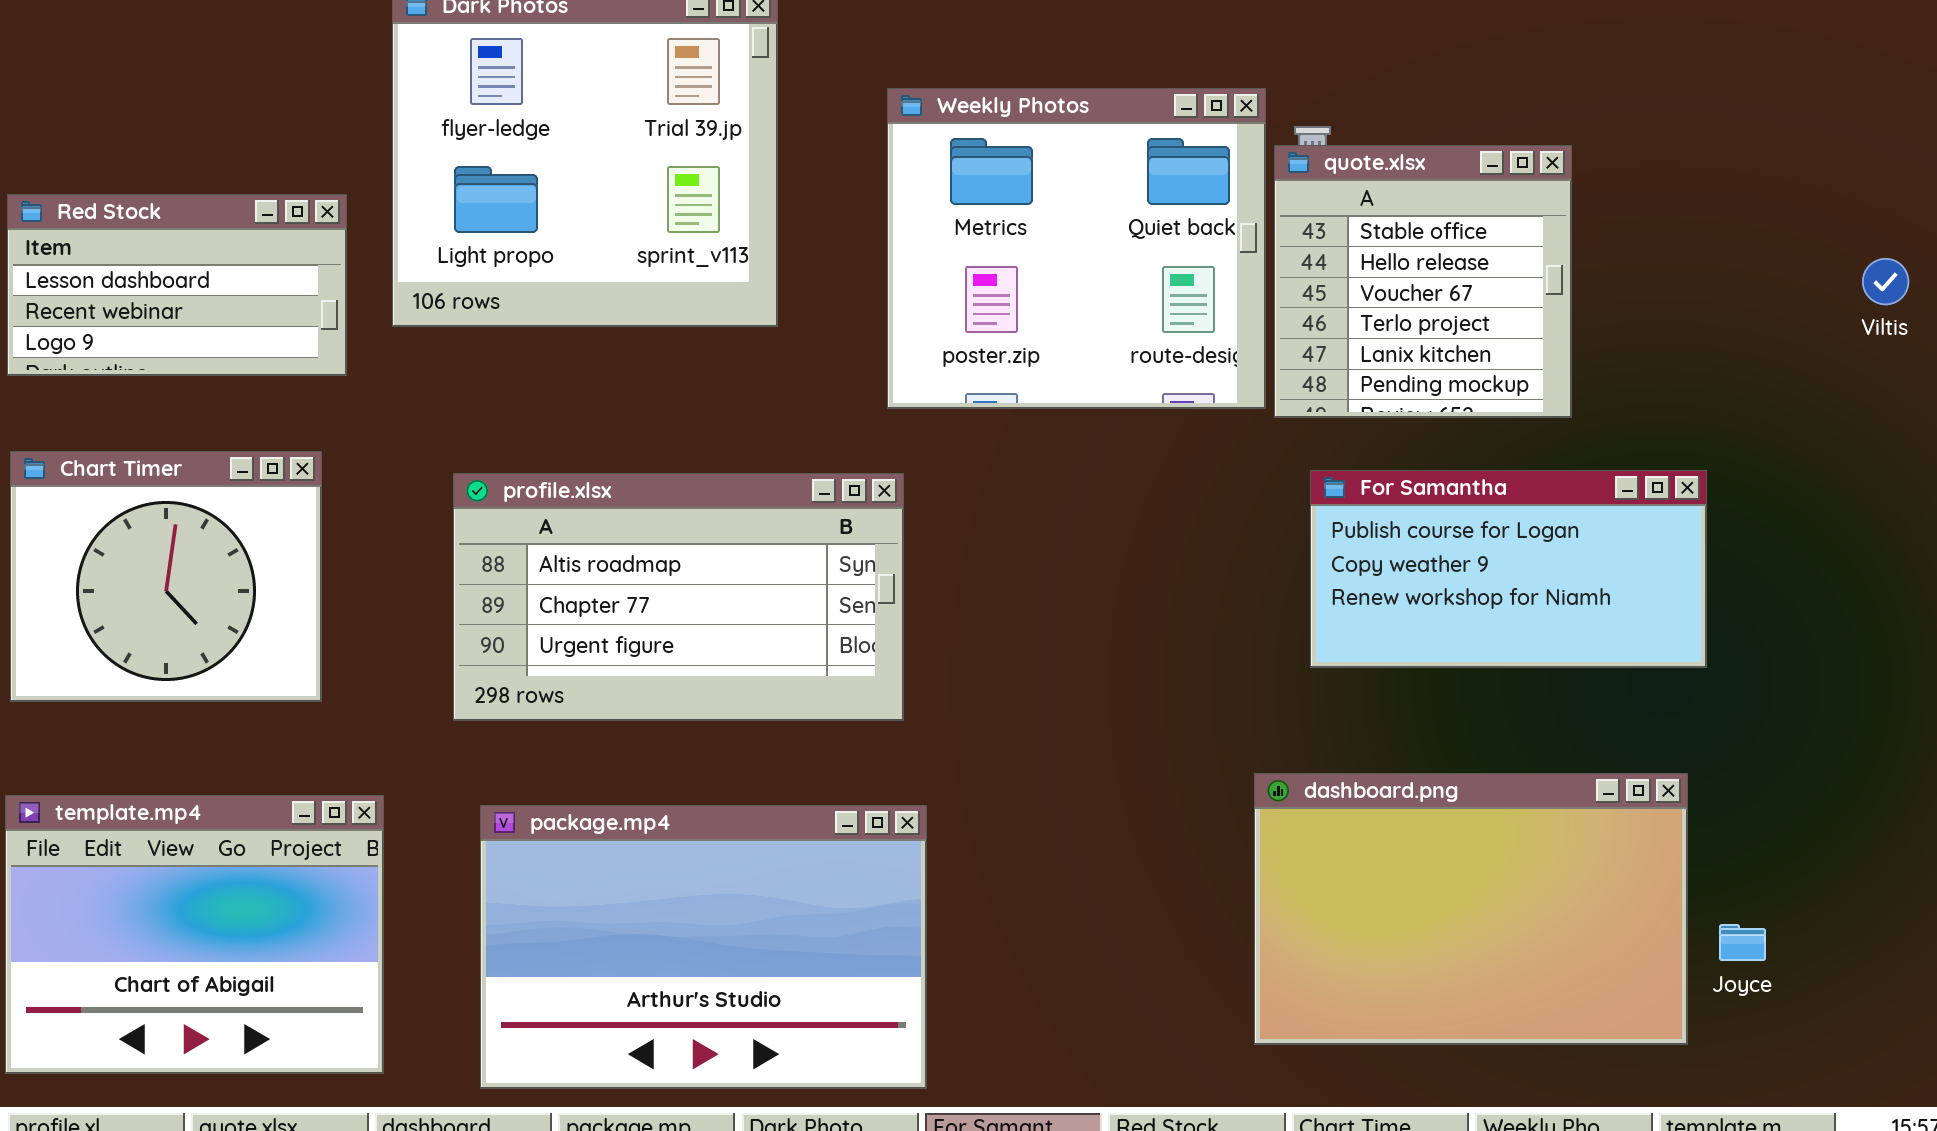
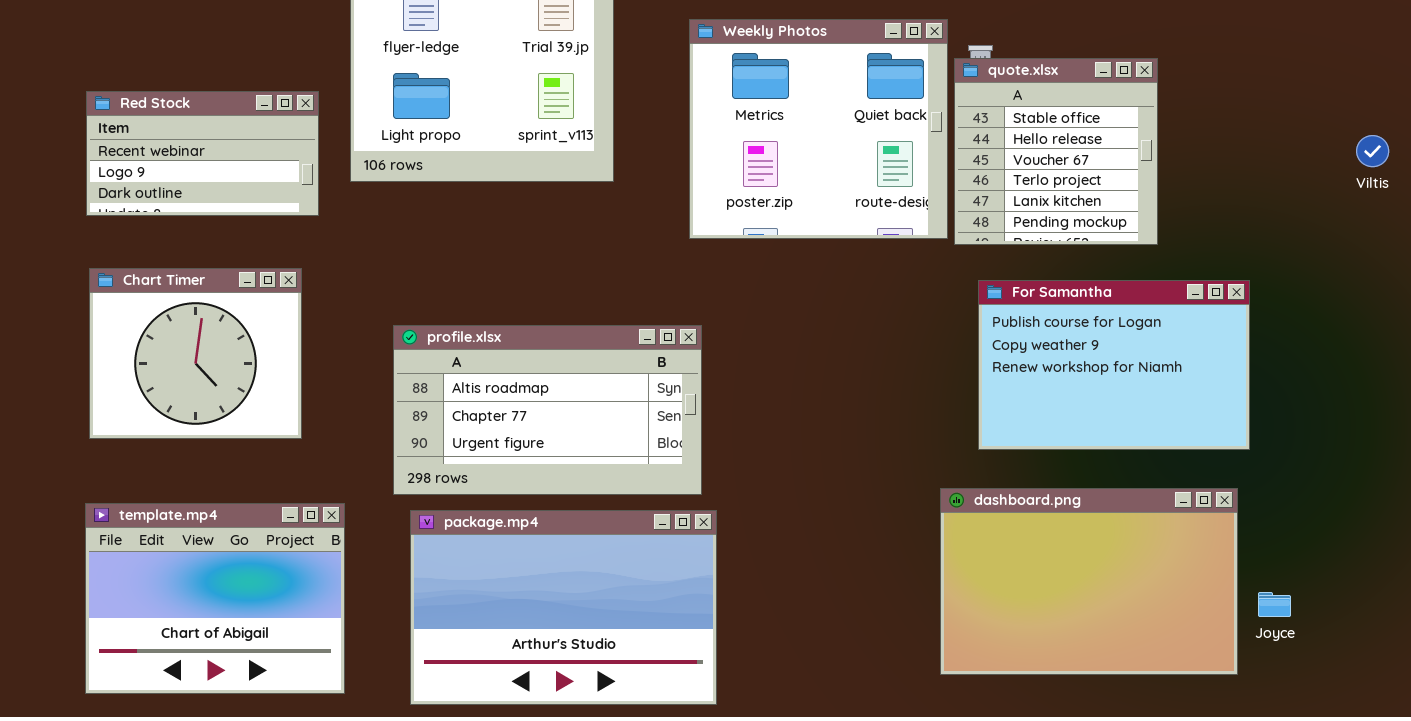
Red Stock: [7,194,347,376] -> [86,91,319,216], scrolled down 1 row
For Samantha: [1310,470,1707,668] -> [978,280,1250,450], resized
profile.xlsx: [453,473,904,721] -> [393,325,702,495], moved

